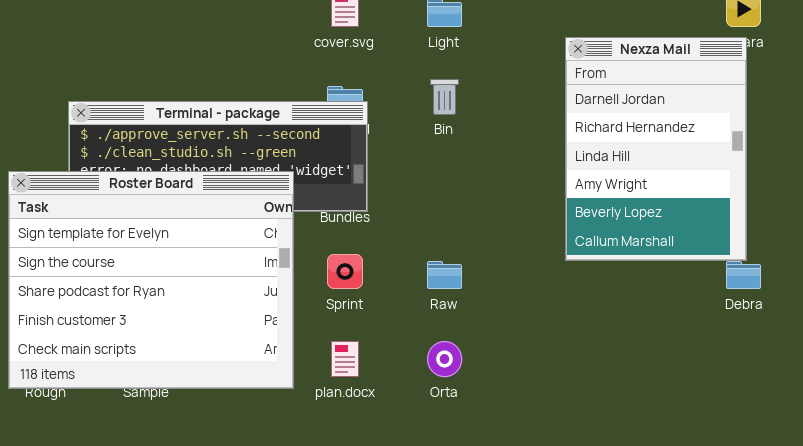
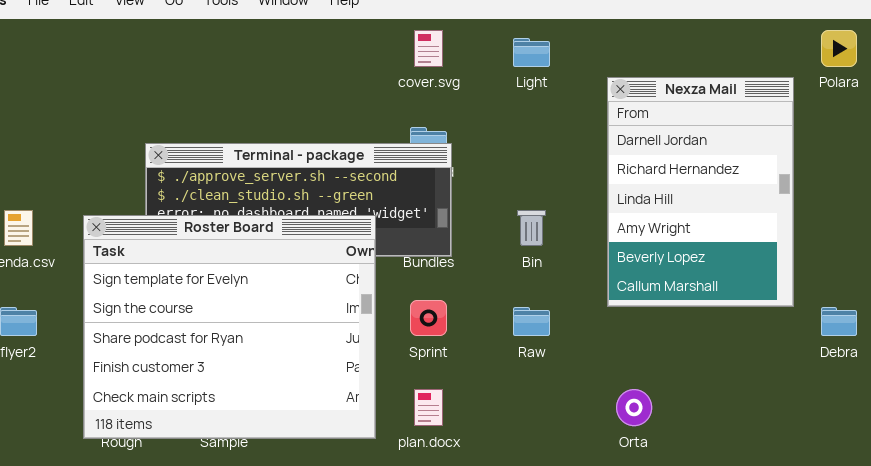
Nexza Mail: [565,37,747,261] -> [607,77,794,307], moved
Bin: [430,79,459,115] -> [517,210,546,246], moved
Orta: [427,341,462,377] -> [616,389,652,426], moved

